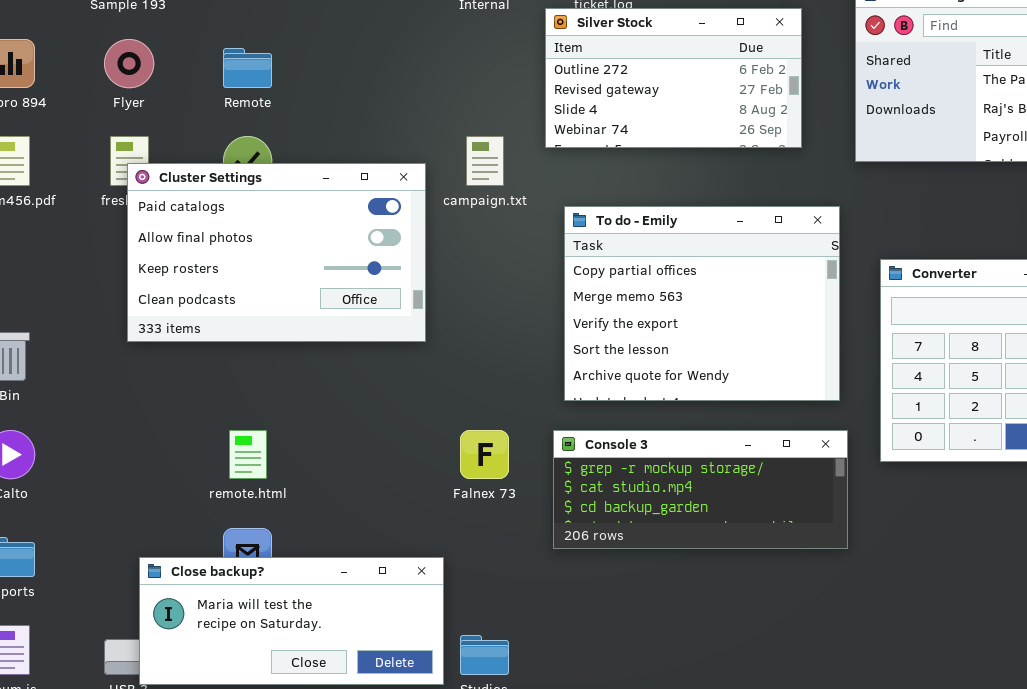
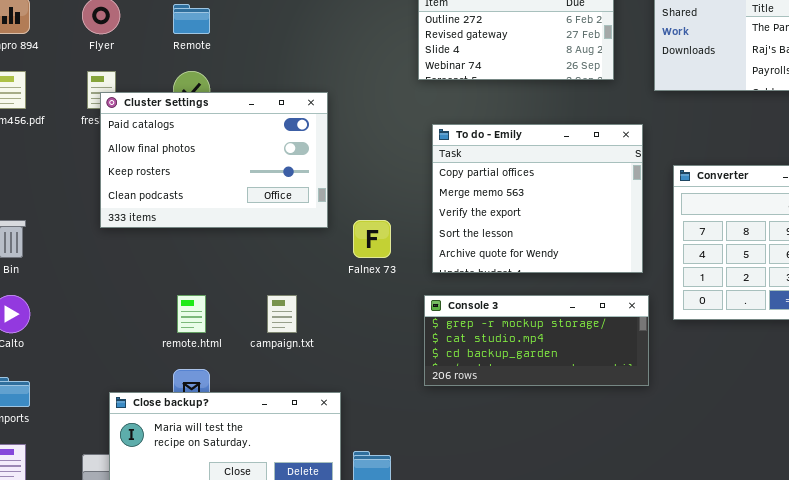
campaign.txt: [466,136,504,186] -> [267,295,297,333], moved
Falnex 73: [460,430,509,479] -> [353,220,391,258], moved

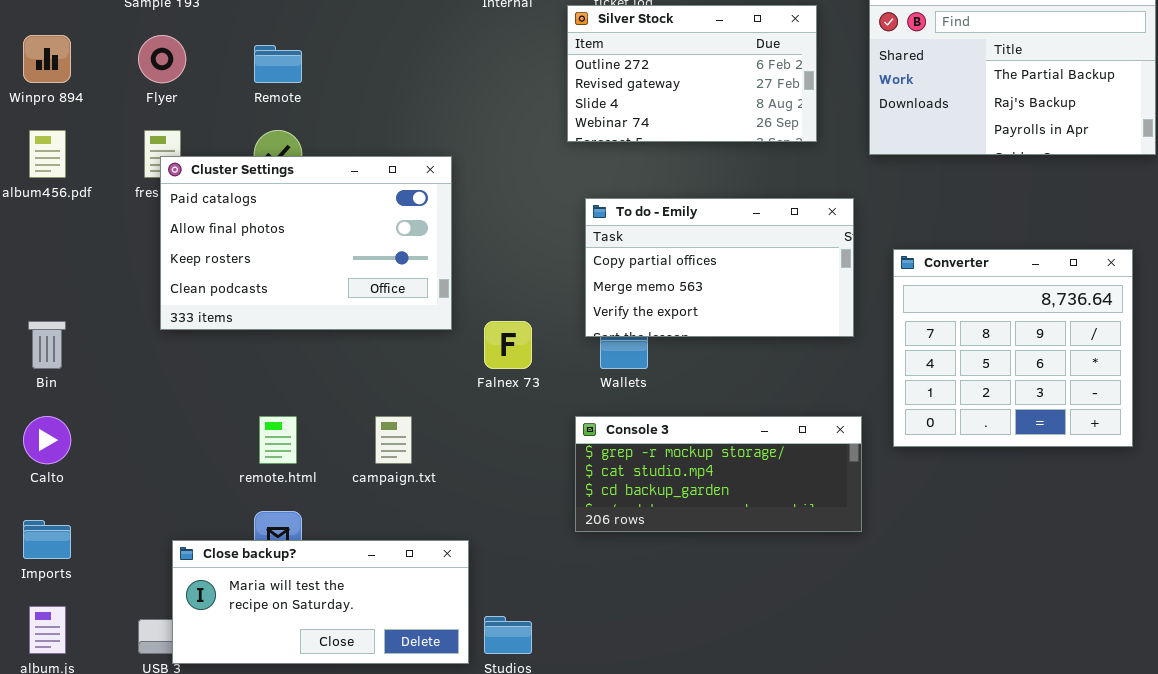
To do - Emily: [432,124,643,273] -> [585,198,854,337], resized

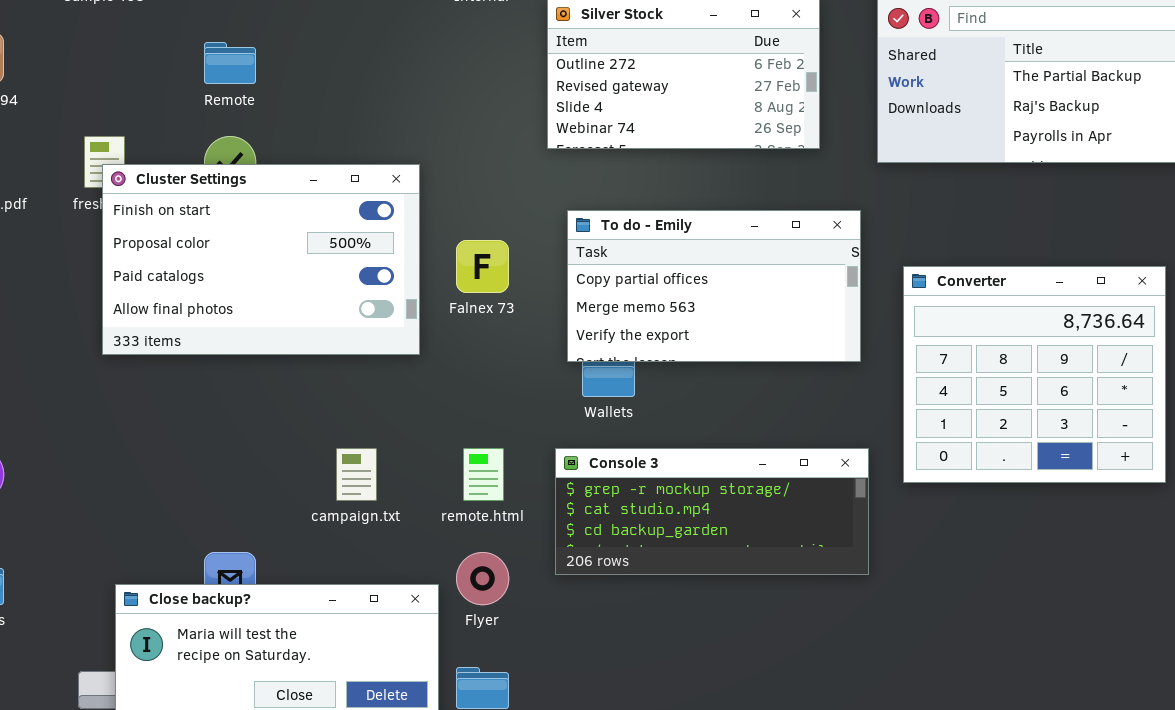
Flyer: [138,35,186,83] -> [456,552,509,605], moved
Cluster Settings: [160,156,452,330] -> [102,164,420,355], scrolled up 2 rows
Falnex 73: [484,321,532,369] -> [456,240,509,293], moved
remote.html: [259,416,297,464] -> [463,448,504,501], moved

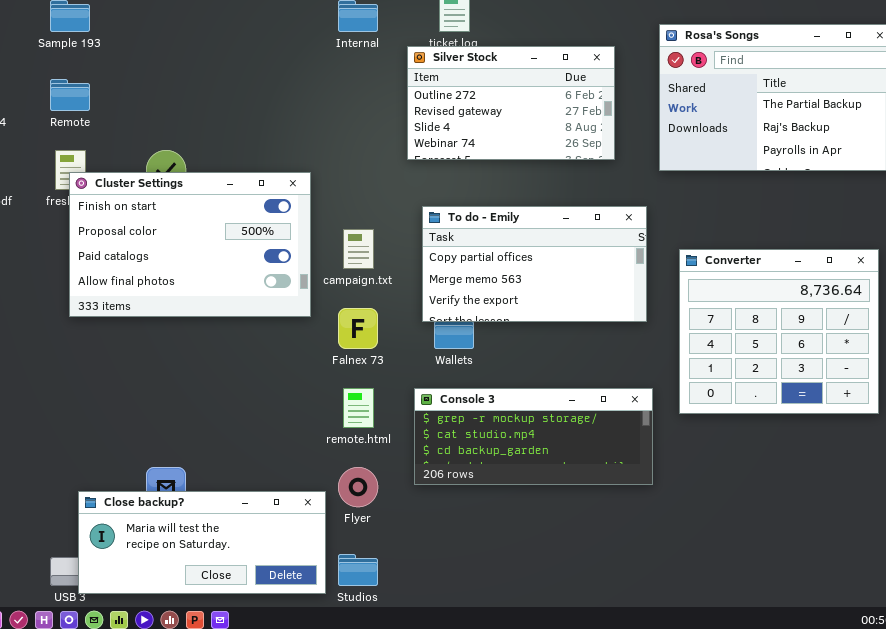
Remote: [204,42,256,84] -> [50,79,90,111], moved
Falnex 73: [456,240,509,293] -> [338,308,378,349], moved
campaign.txt: [336,448,377,501] -> [343,229,374,269], moved

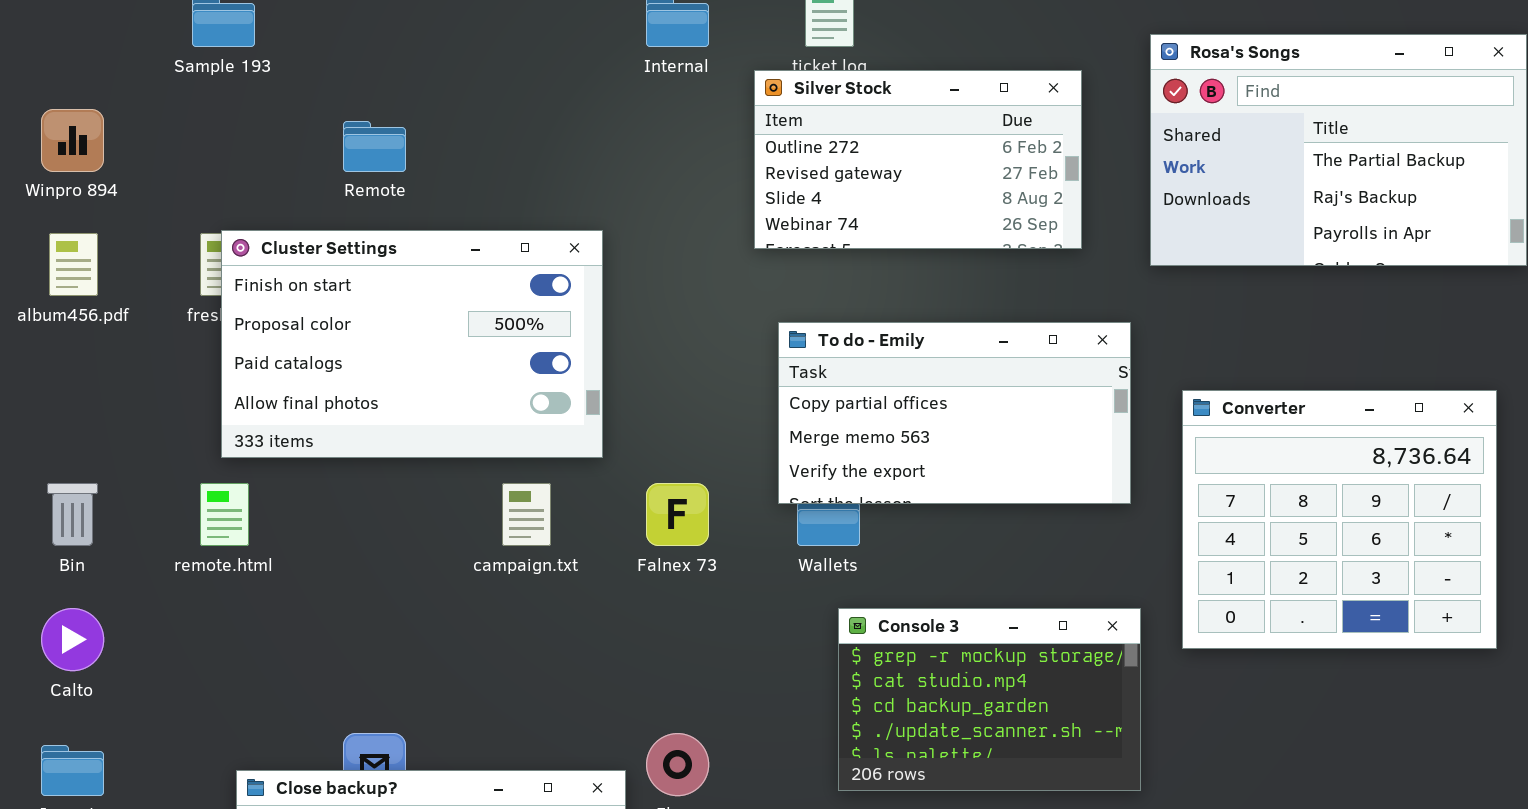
Remote: [50,79,90,111] -> [343,121,406,172], moved
Cluster Settings: [69,172,311,317] -> [221,230,603,458], moved
campaign.txt: [343,229,374,269] -> [502,483,551,546], moved
remote.html: [343,388,374,428] -> [200,483,249,546], moved
Console 3: [414,388,653,485] -> [838,608,1141,791], resized

